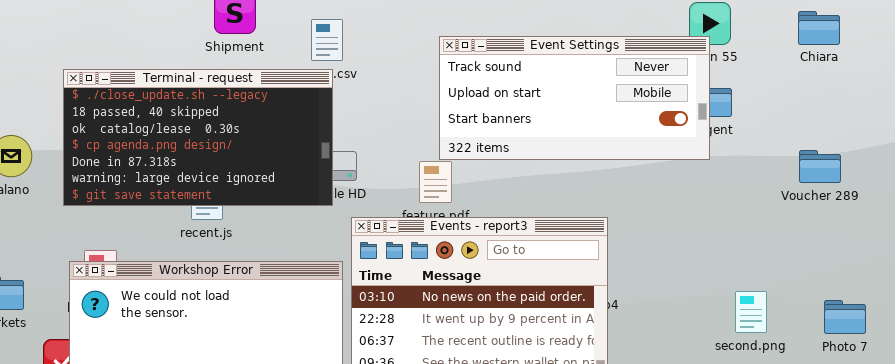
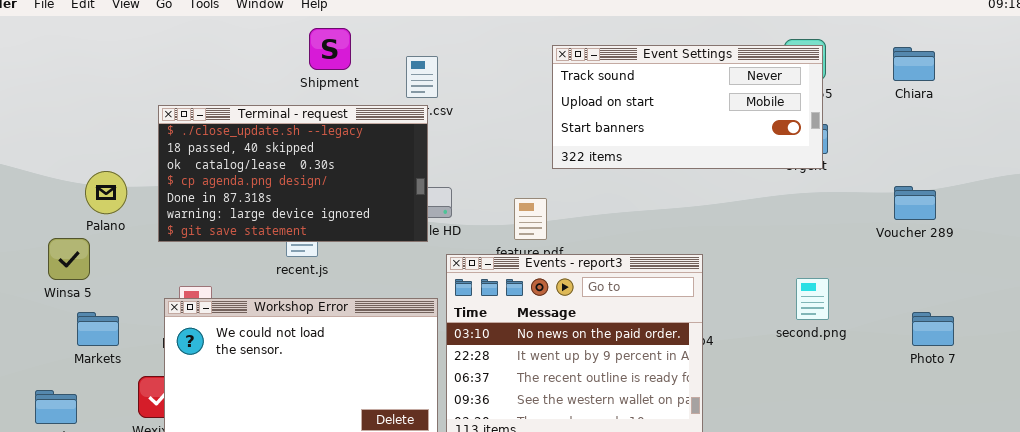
Event Settings: [439,36,710,160] -> [552,45,823,169], moved
second.png: [735,291,767,333] -> [796,278,829,320], moved
Photo 7: [824,300,866,334] -> [912,312,954,346], moved

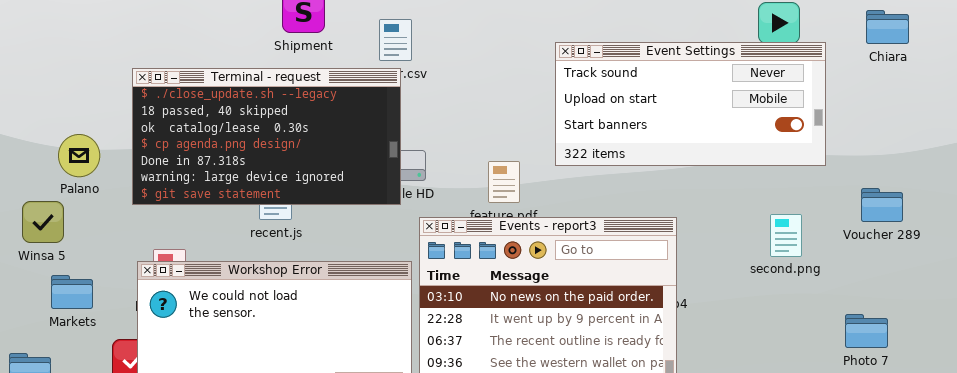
Event Settings: [552,45,823,169] -> [555,42,826,166], moved
Voucher 289: [894,186,936,220] -> [861,188,903,222], moved
second.png: [796,278,829,320] -> [770,214,802,257], moved
Photo 7: [912,312,954,346] -> [845,314,888,348], moved

